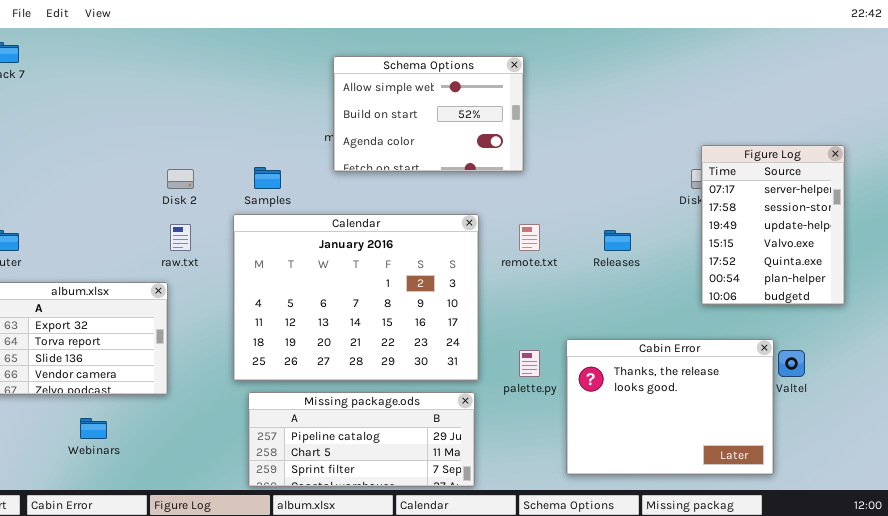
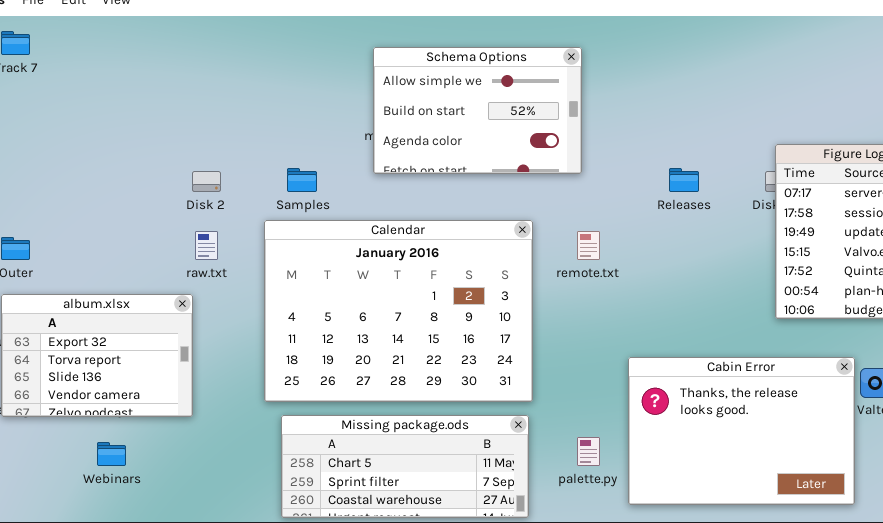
Releases: [604,230,631,251] -> [669,168,699,192], moved
palette.py: [519,350,540,377] -> [577,437,600,466], moved
Missing package.ods: [248,392,475,487] -> [281,415,529,518], scrolled down 1 row

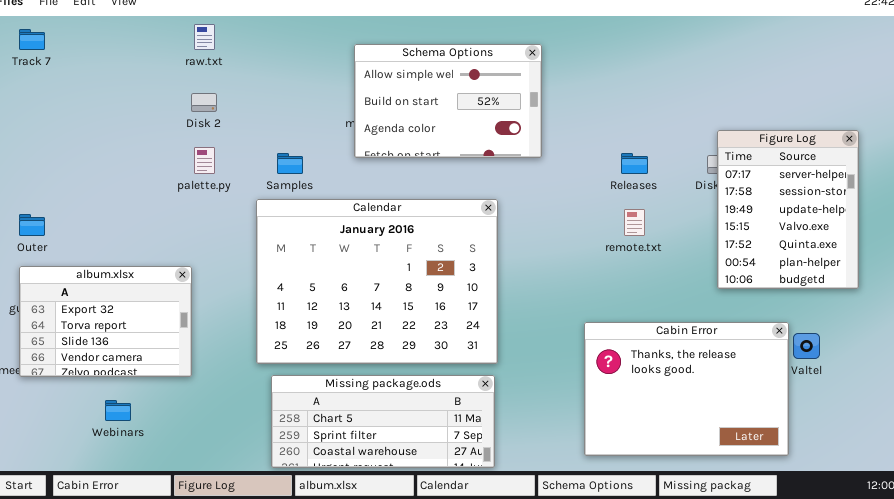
Disk 2: [192,171,221,192] -> [191,93,217,112], moved
raw.txt: [195,231,218,260] -> [194,24,215,50], moved
remote.txt: [577,231,600,260] -> [624,209,645,236], moved
palette.py: [577,437,600,466] -> [194,147,215,174], moved

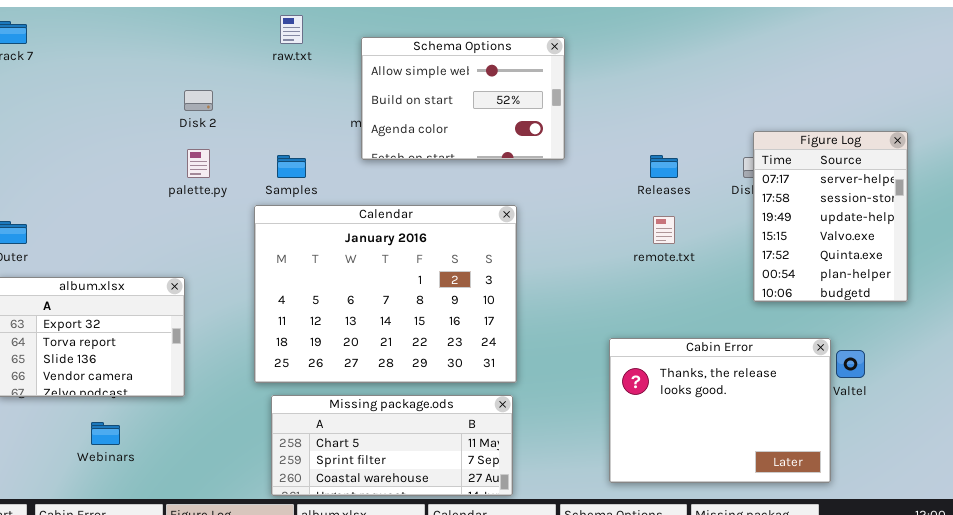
raw.txt: [194,24,215,50] -> [280,15,303,44], moved

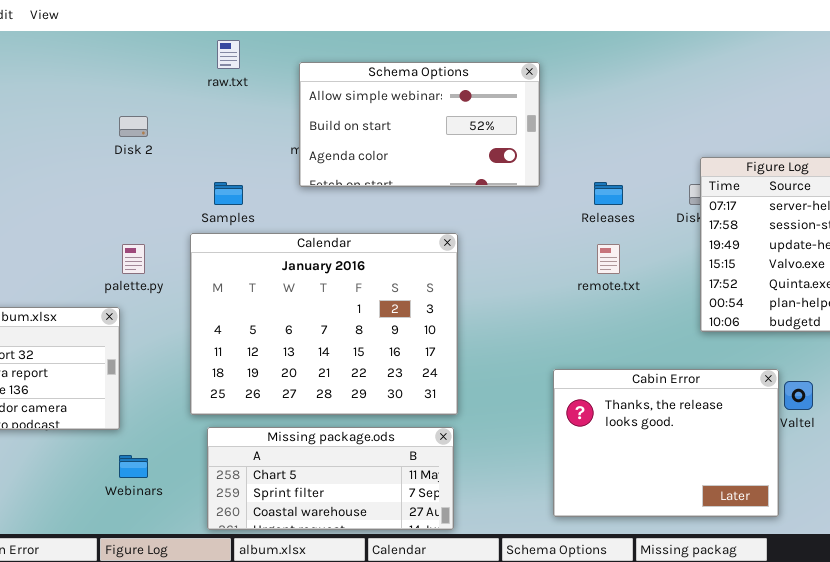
Schema Options: [361,37,565,160] -> [299,62,540,187], resized
palette.py: [187,149,210,178] -> [122,244,145,274], moved
Webinars: [91,422,120,445] -> [119,455,148,478], moved

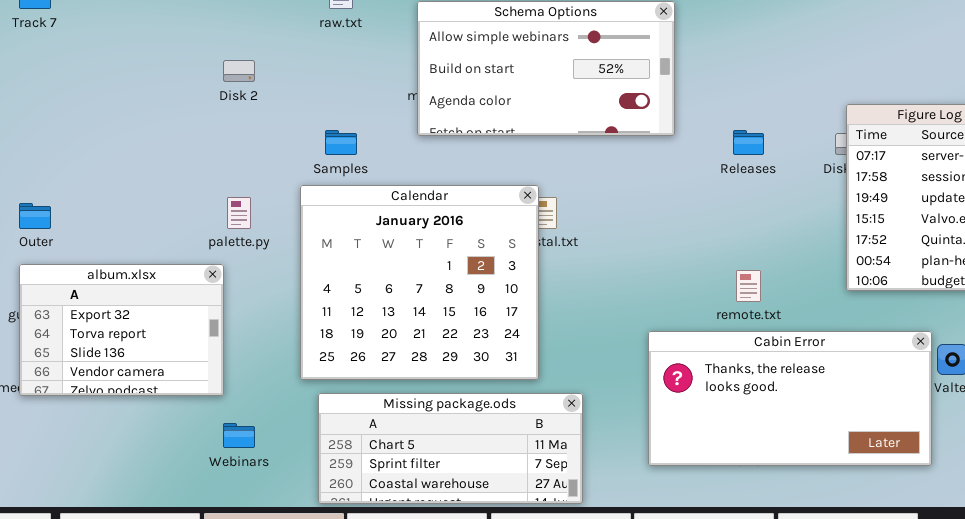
Calendar: [190,233,458,415] -> [300,185,539,380], resized
remote.txt: [597,244,620,274] -> [736,270,761,302], moved
Cabin Error: [553,369,779,517] -> [648,331,932,466], resized

